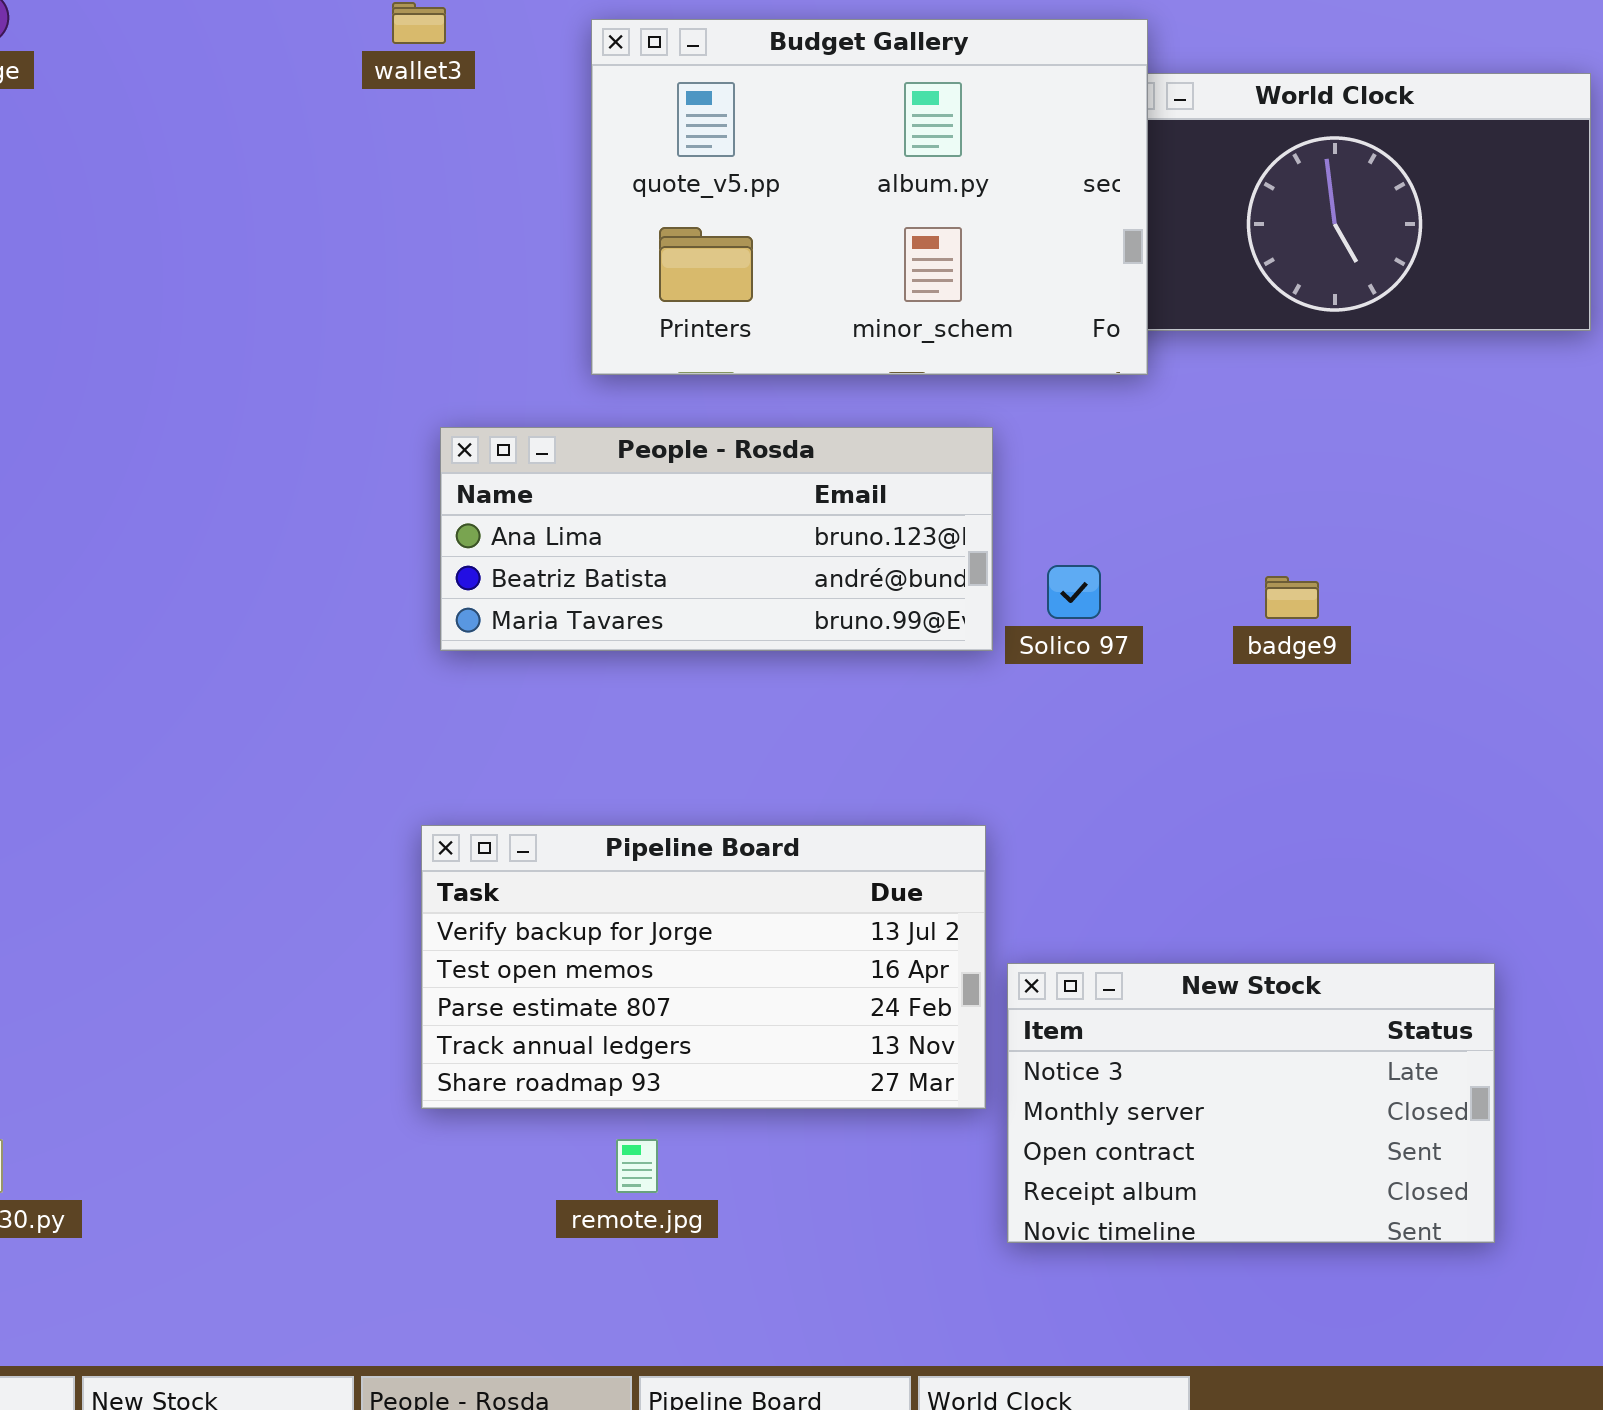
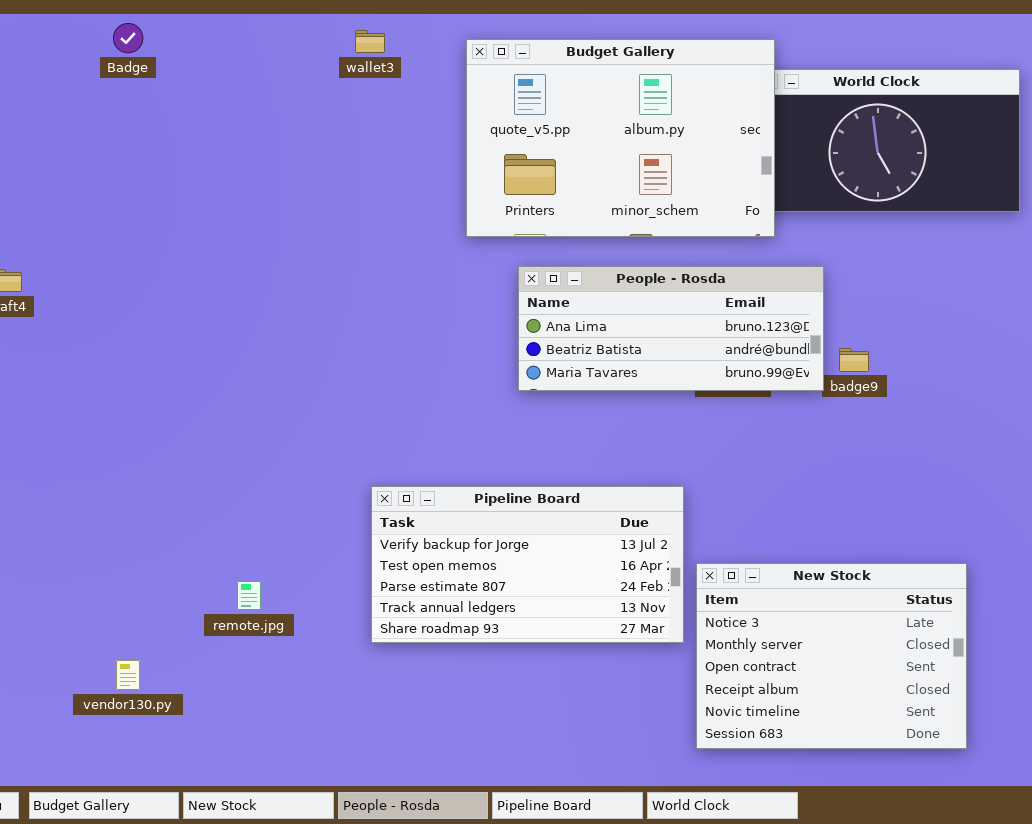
People - Rosda: [440,427,993,651] -> [518,266,824,391], moved
New Stock: [1007,963,1495,1243] -> [696,563,967,749], resized
remote.jpg: [616,1139,658,1193] -> [237,581,261,610], moved

